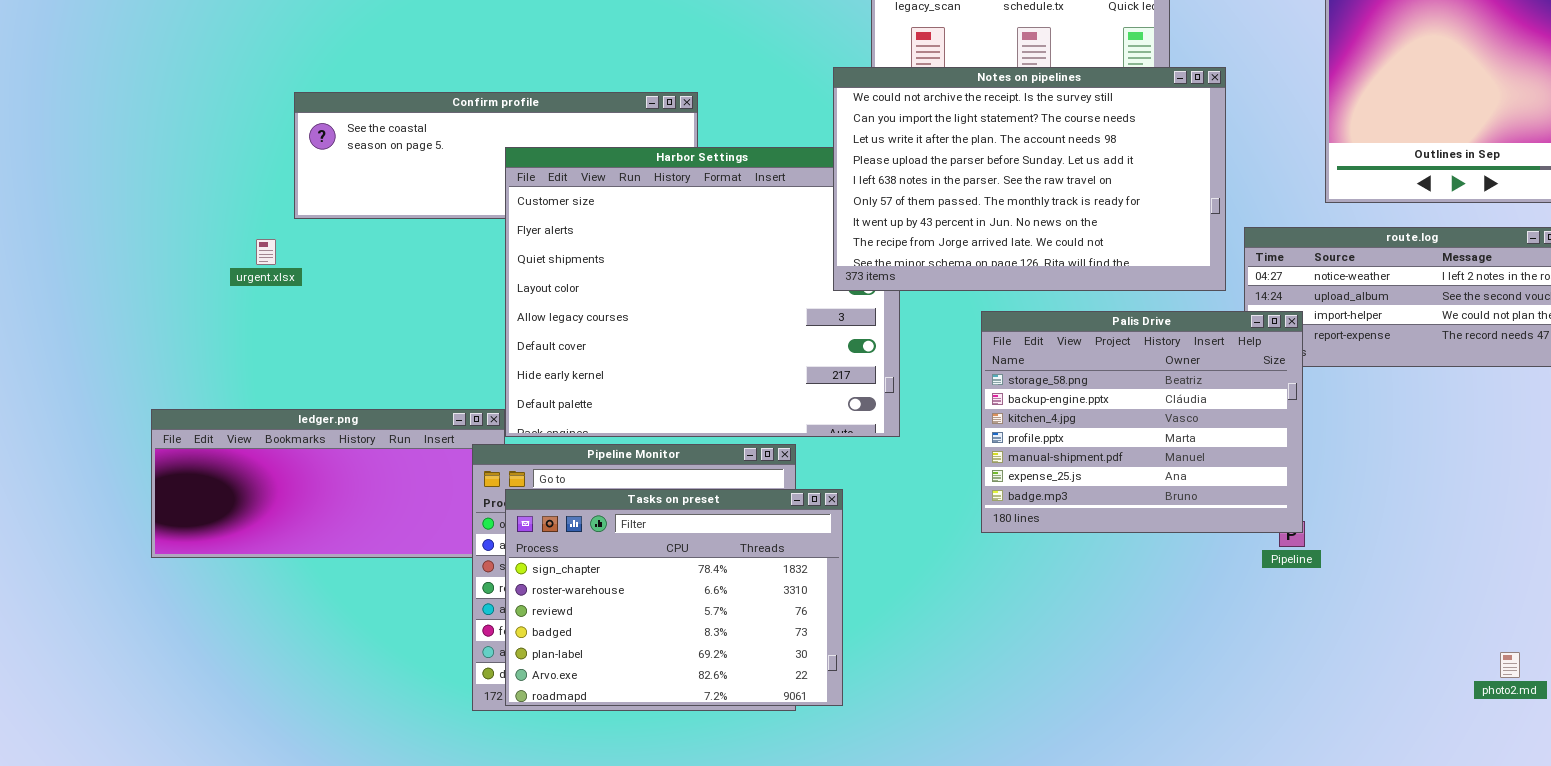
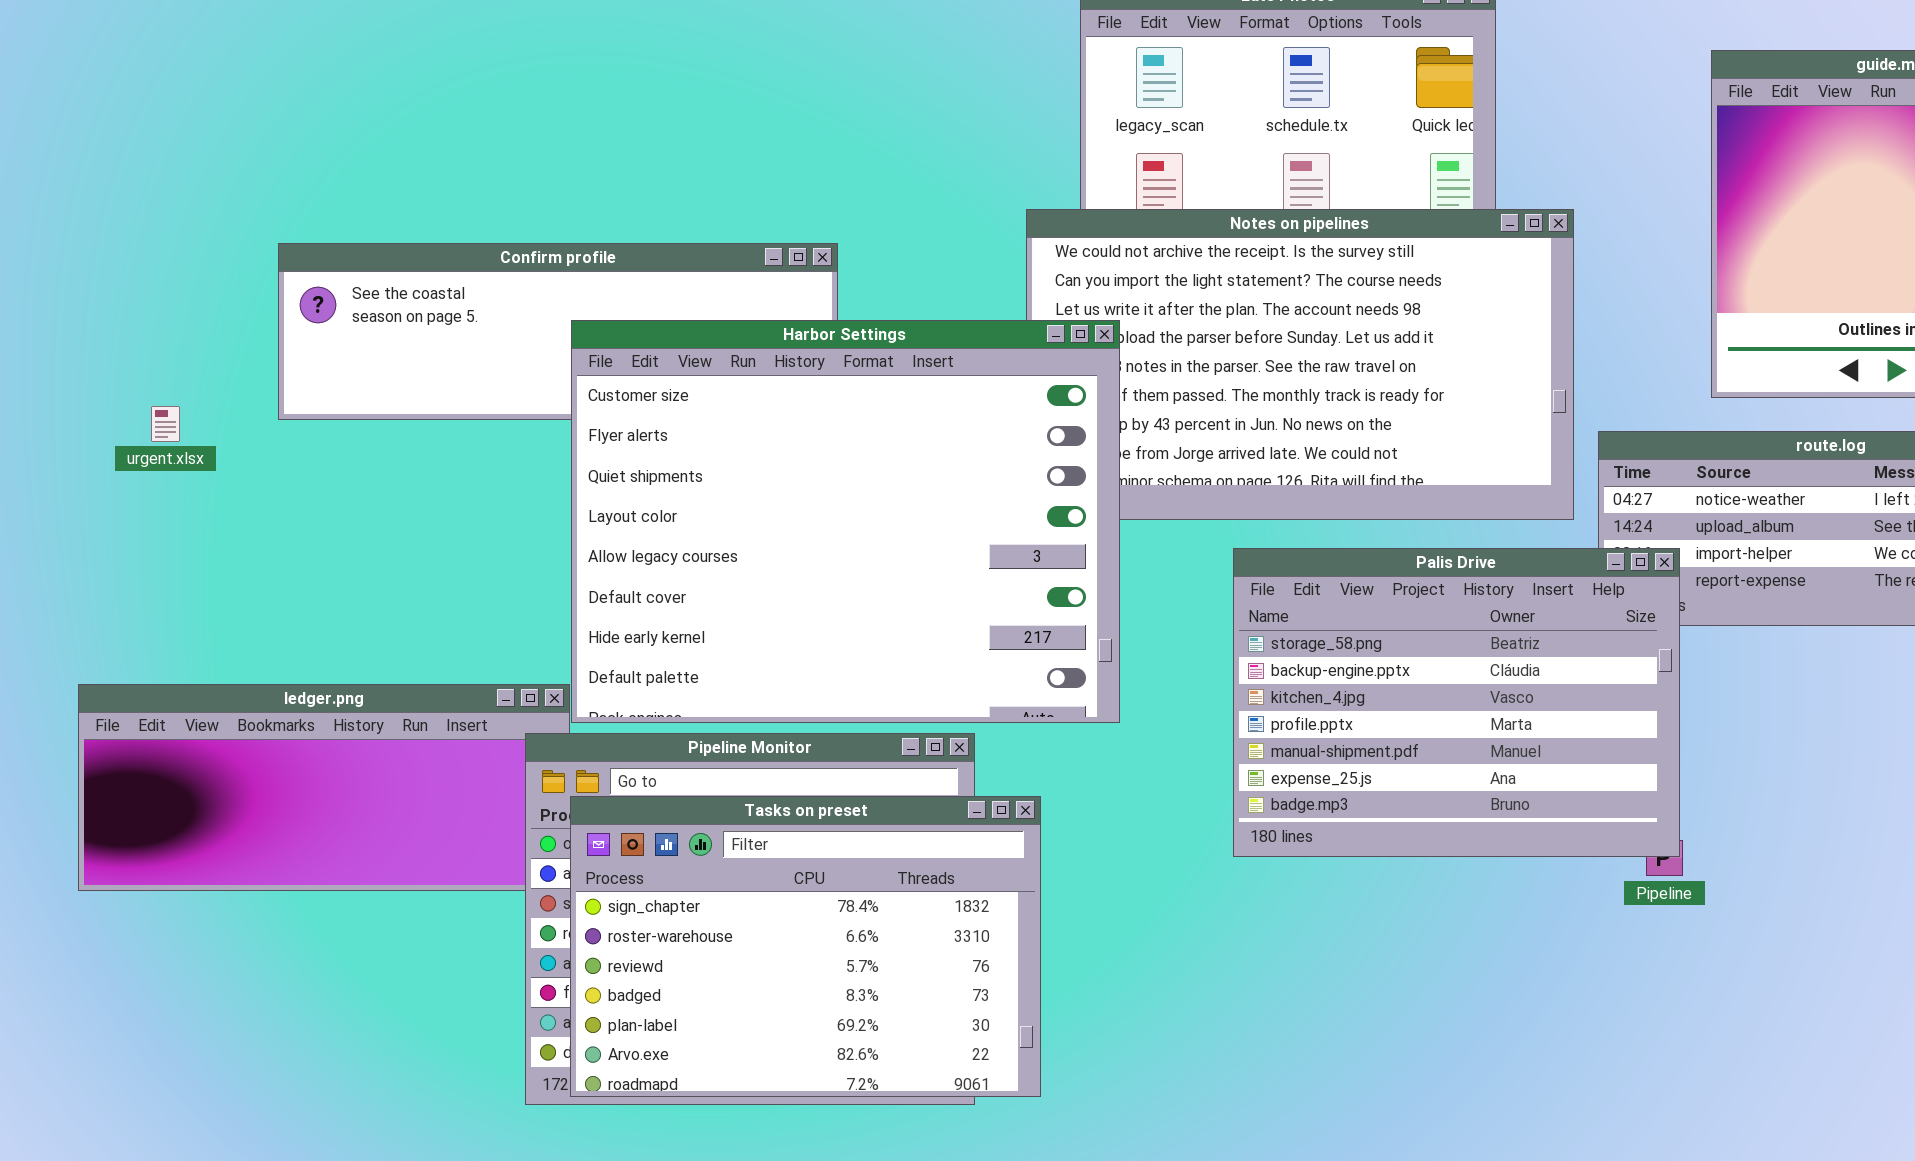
Harbor Settings: [505,147,900,437] -> [571,320,1120,723], raised
urgent.xlsx: [256,239,276,265] -> [151,406,180,442], moved

